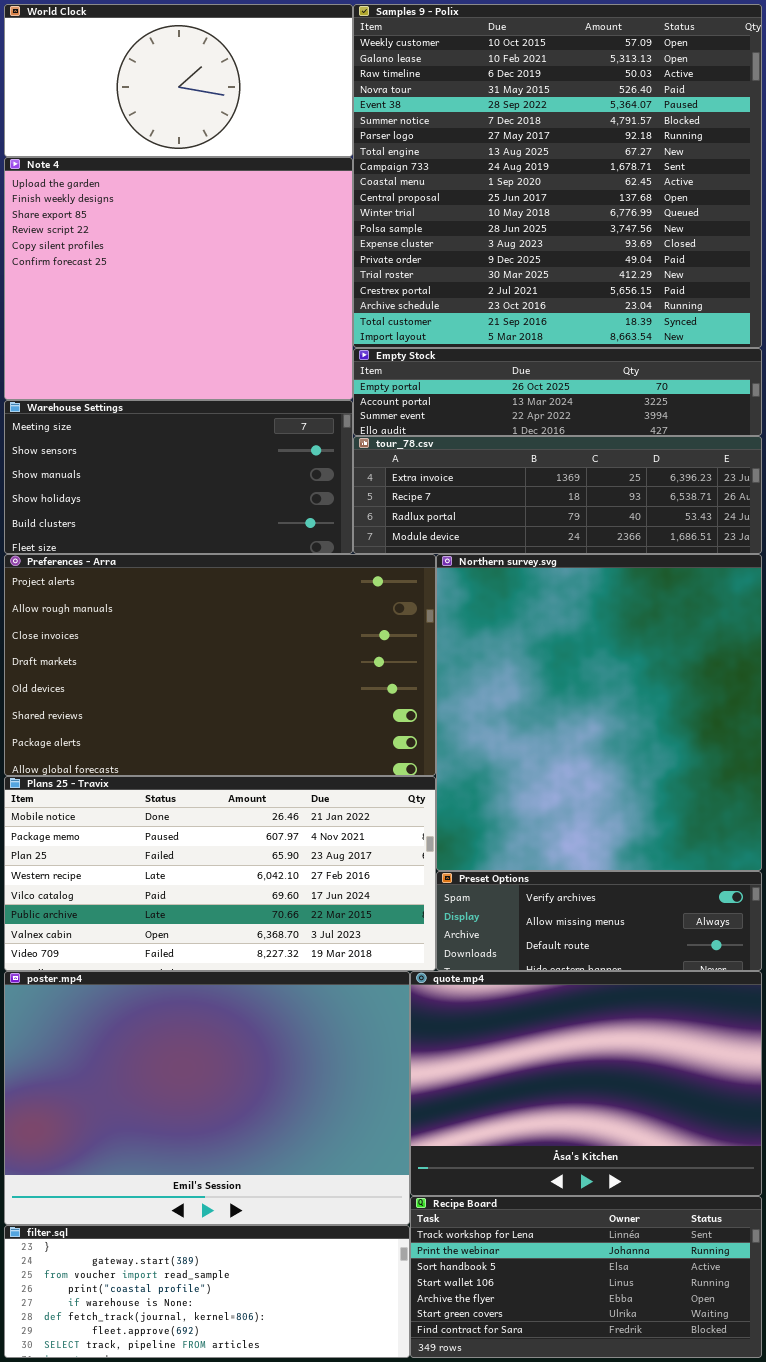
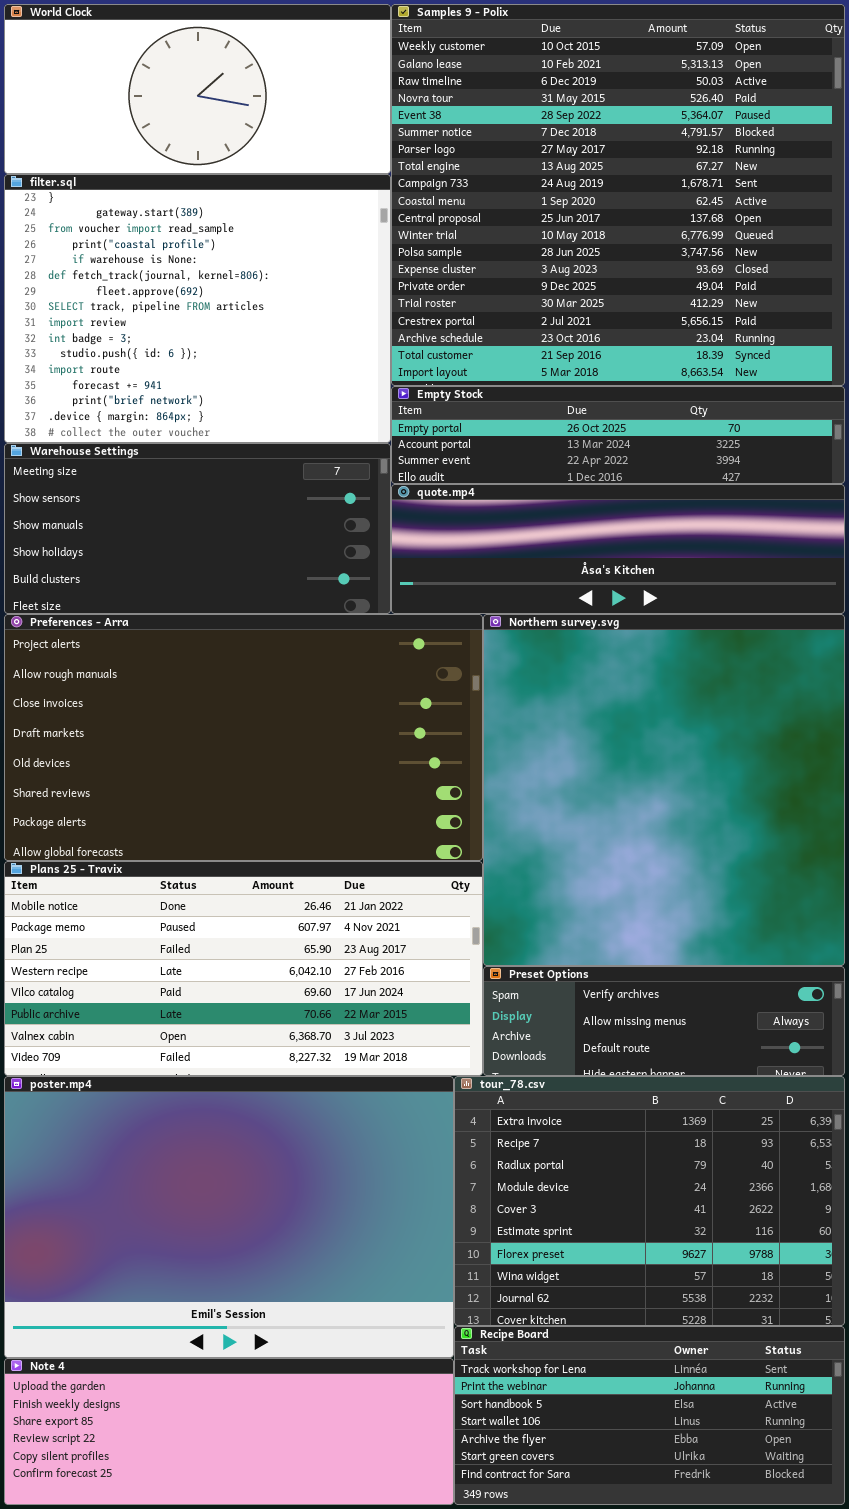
Note 4: [4,157,353,400] -> [4,1358,454,1505], moved, resized
tour_78.csv: [353,436,762,554] -> [454,1076,845,1326], moved, resized
quote.mp4: [410,971,762,1196] -> [391,484,845,614], moved, resized
filter.sql: [4,1225,410,1358] -> [4,174,391,443], moved, resized

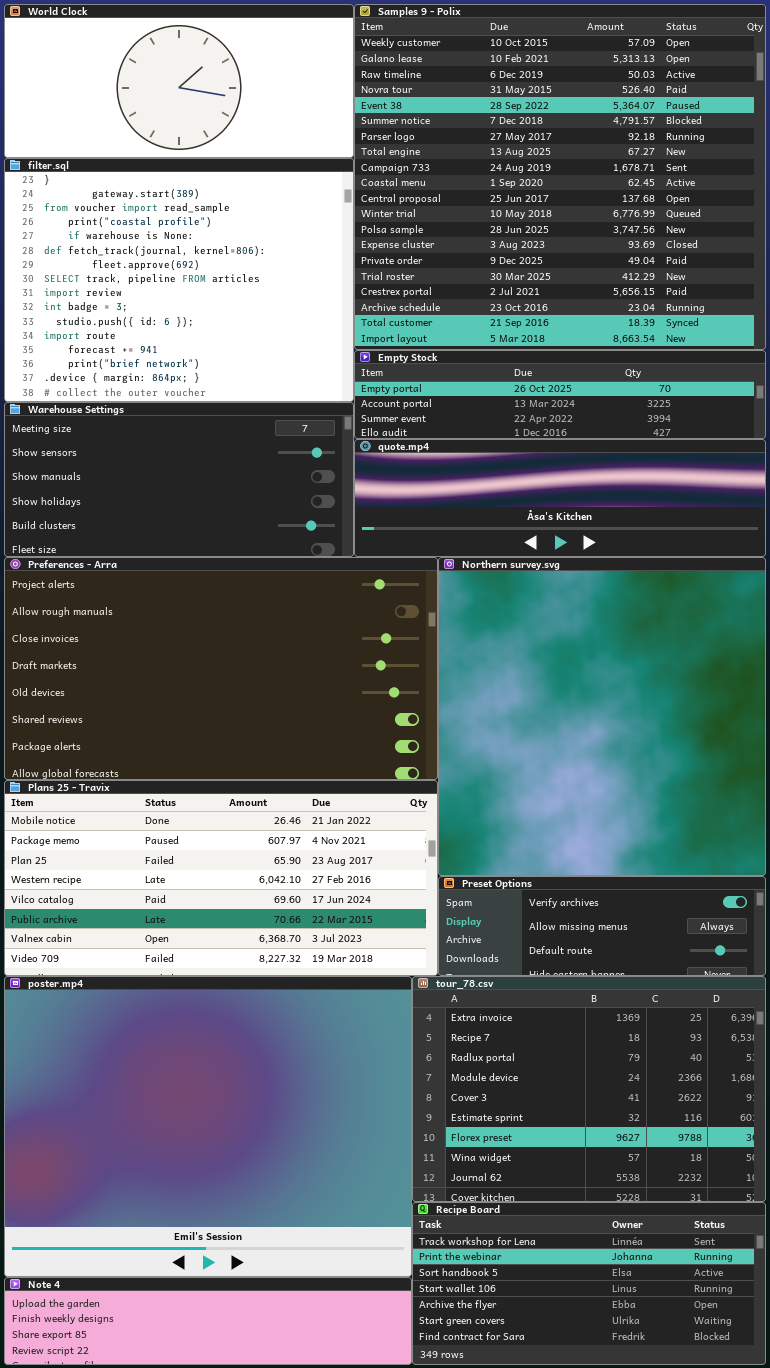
poster.mp4: [4,1076,454,1358] -> [4,976,412,1277], resized
Note 4: [4,1358,454,1505] -> [4,1277,412,1365], resized

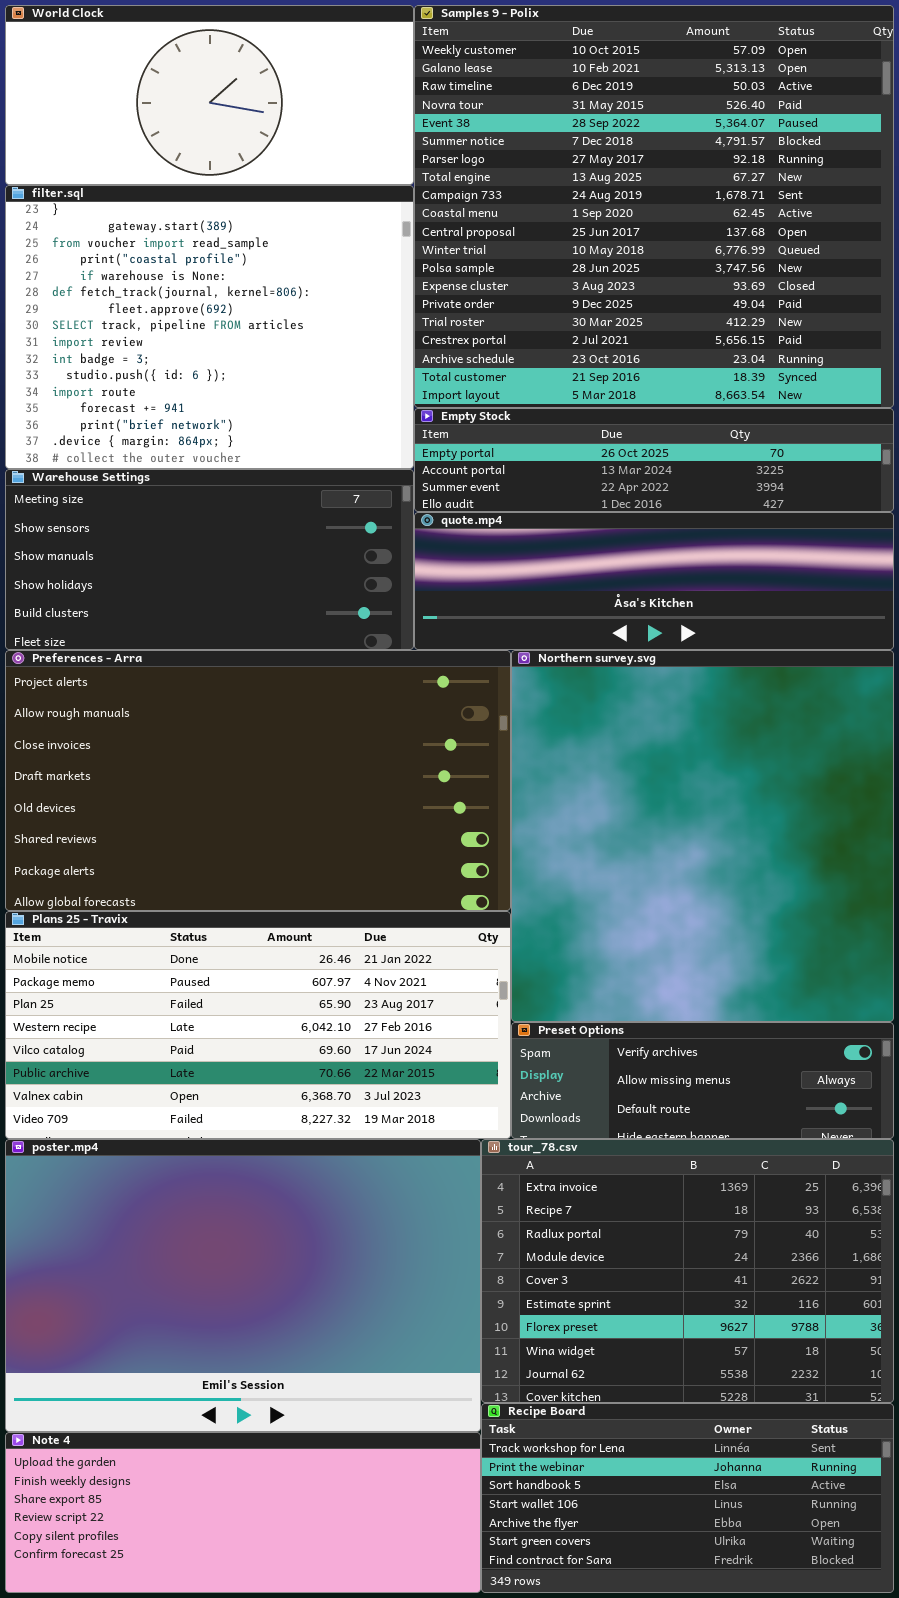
poster.mp4: [4,976,412,1277] -> [5,1139,481,1432], resized
Note 4: [4,1277,412,1365] -> [5,1432,481,1593], resized

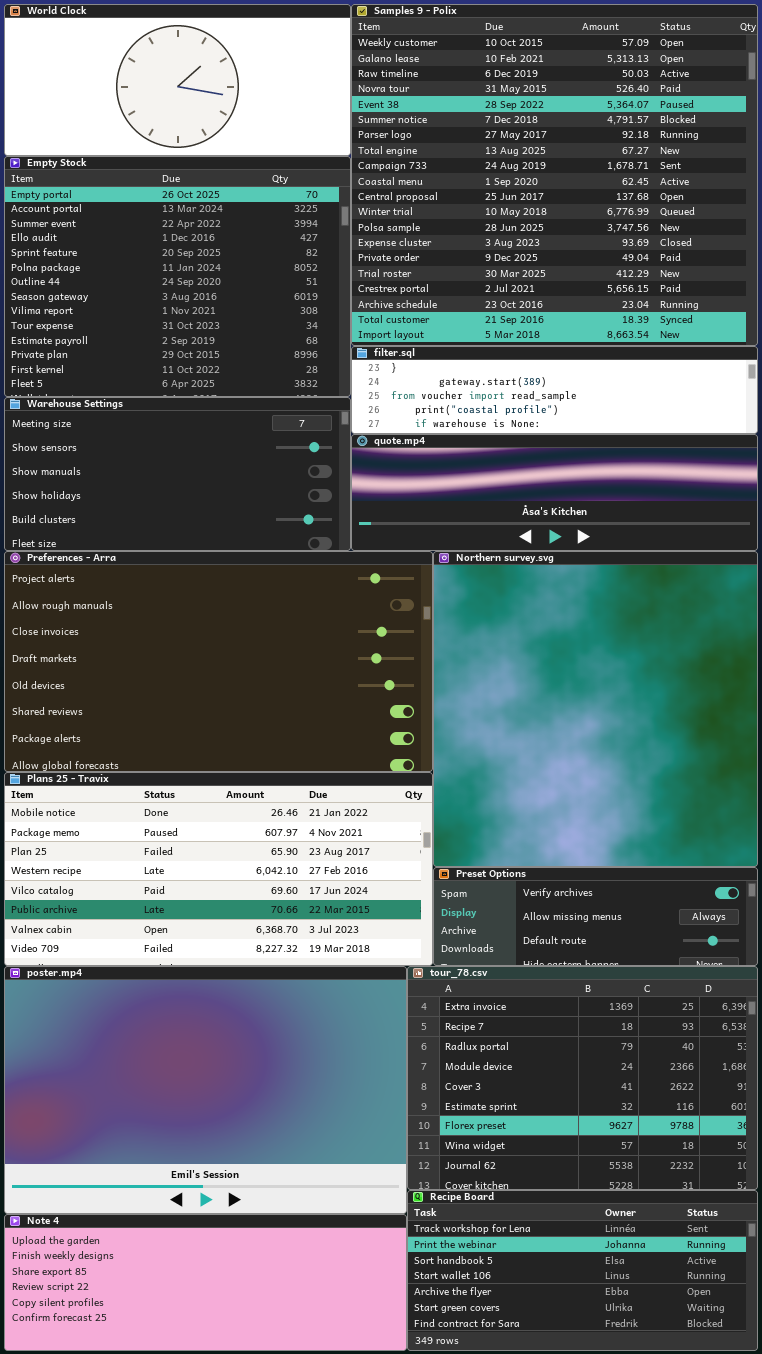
filter.sql: [5,185,414,469] -> [351,346,758,434], moved, resized
Empty Stock: [414,408,894,512] -> [4,156,351,397], moved, resized

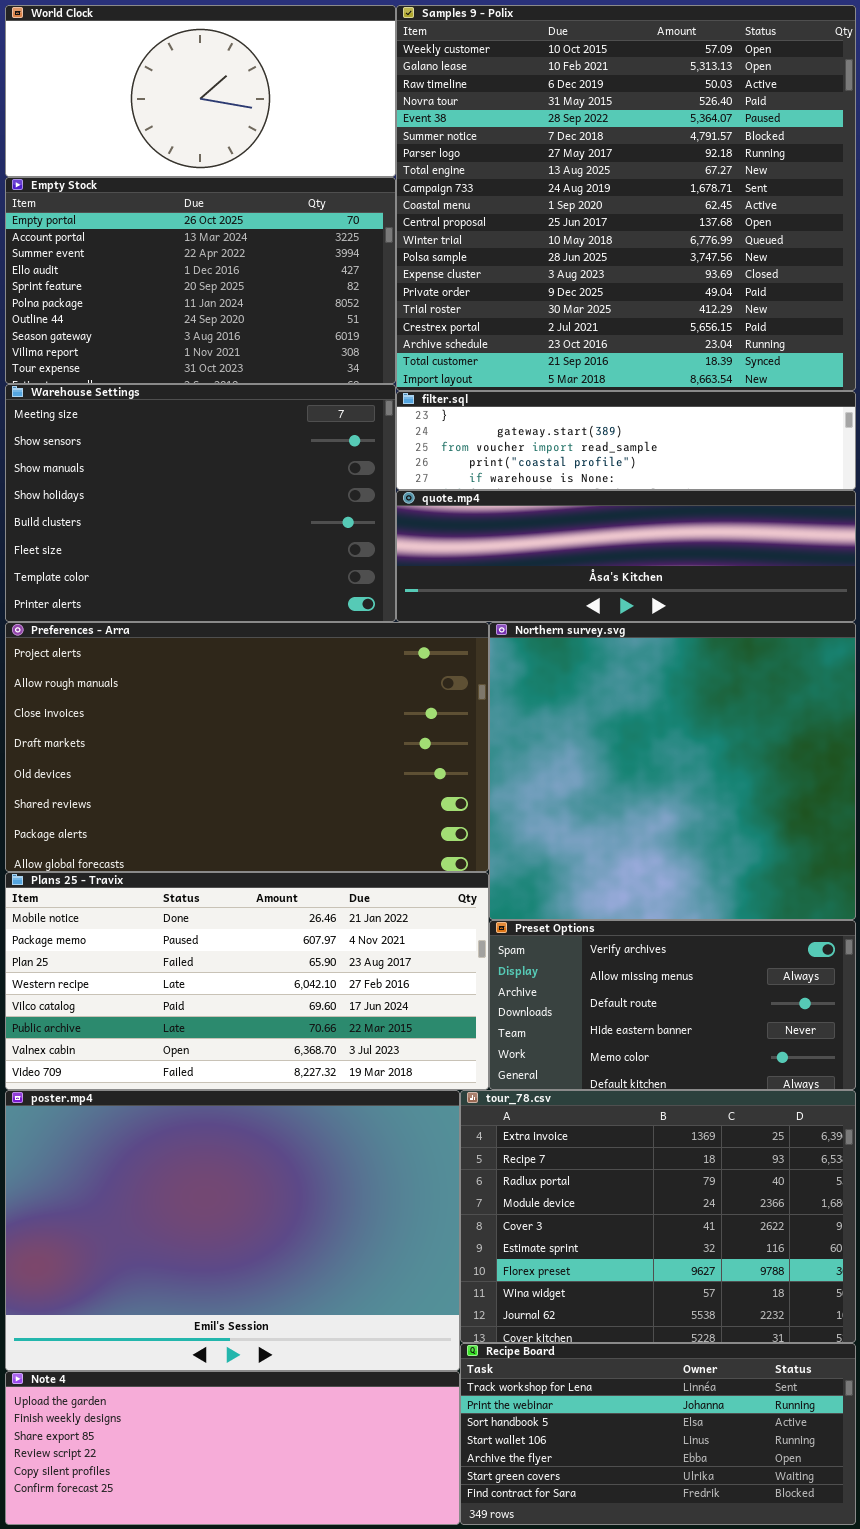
Empty Stock: [4,156,351,397] -> [5,177,396,384], resized
Warehouse Settings: [4,397,351,551] -> [5,384,396,622], resized
Northern survey.svg: [433,551,758,867] -> [489,622,856,920], resized
Preset Options: [433,867,758,966] -> [489,920,856,1090], resized

